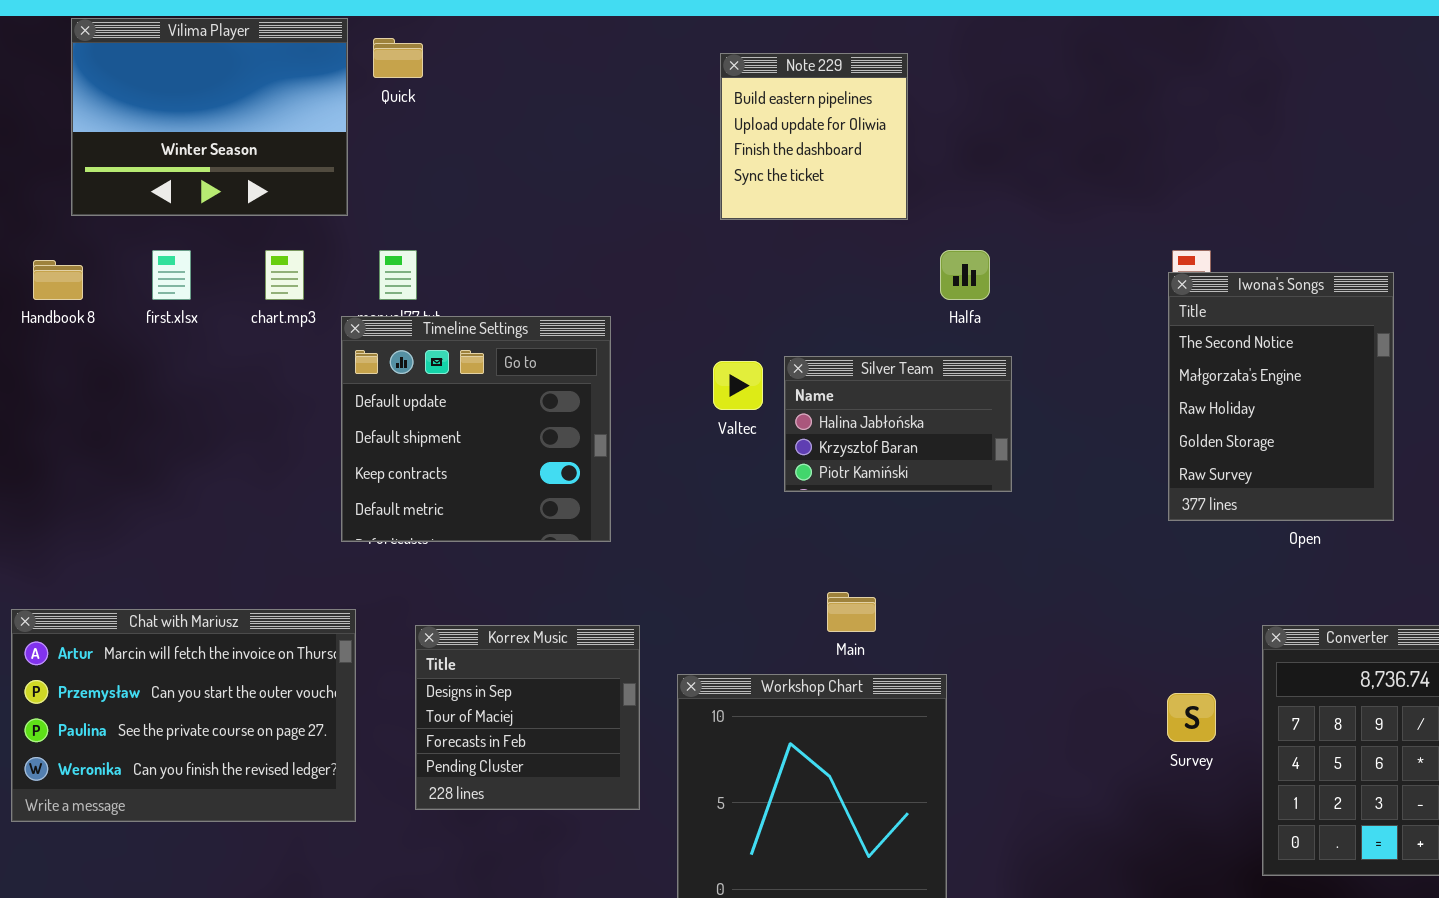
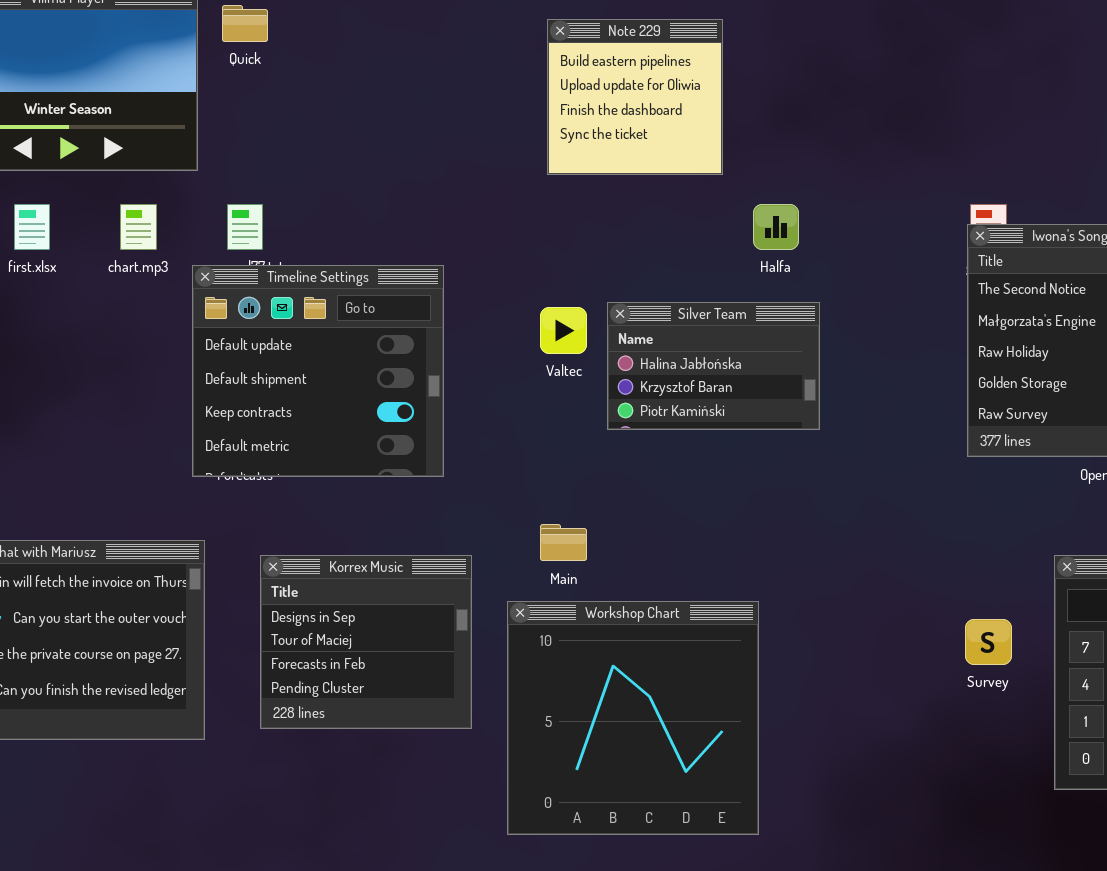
Main: [827,592,876,632] -> [540,524,587,561], moved

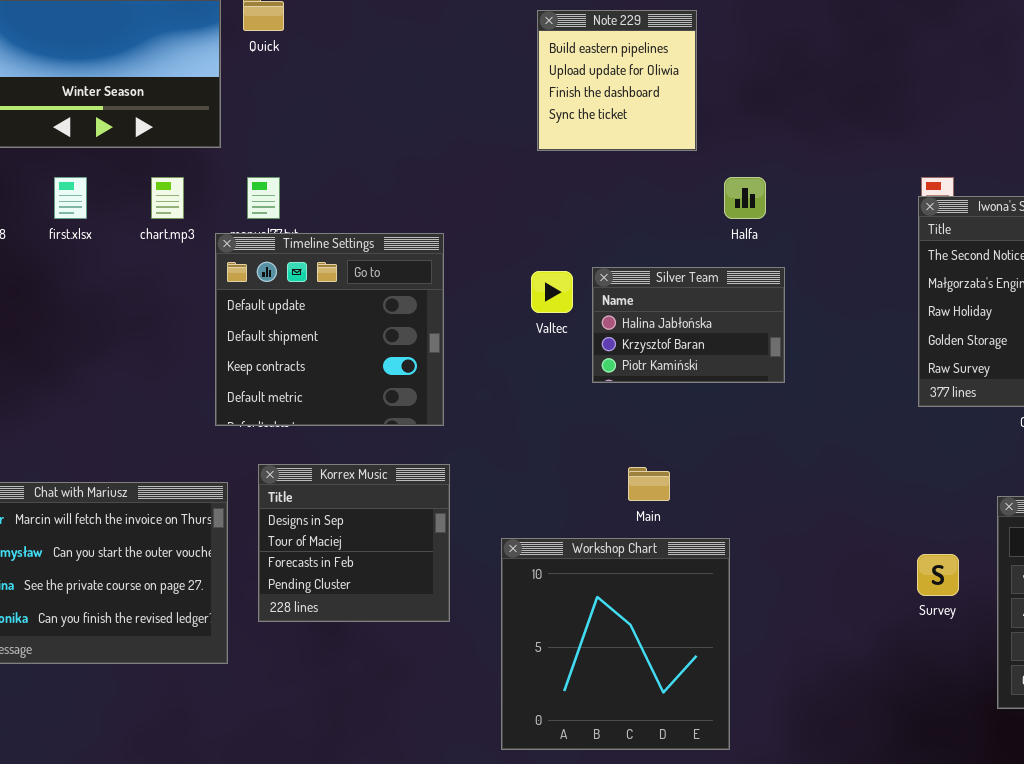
Main: [540,524,587,561] -> [628,467,670,501], moved
Korrex Music: [260,555,472,729] -> [258,464,450,622], moved

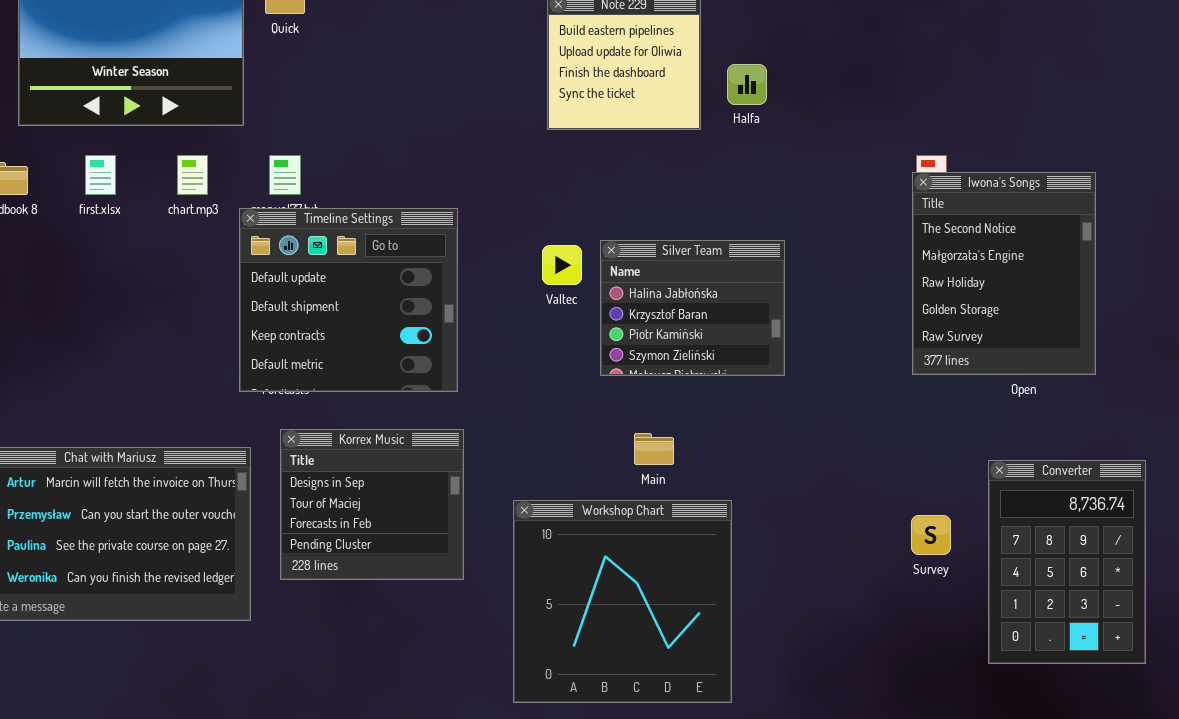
Halfa: [724,177,766,219] -> [727,64,767,105], moved
Silver Team: [592,267,785,383] -> [600,240,785,376], resized

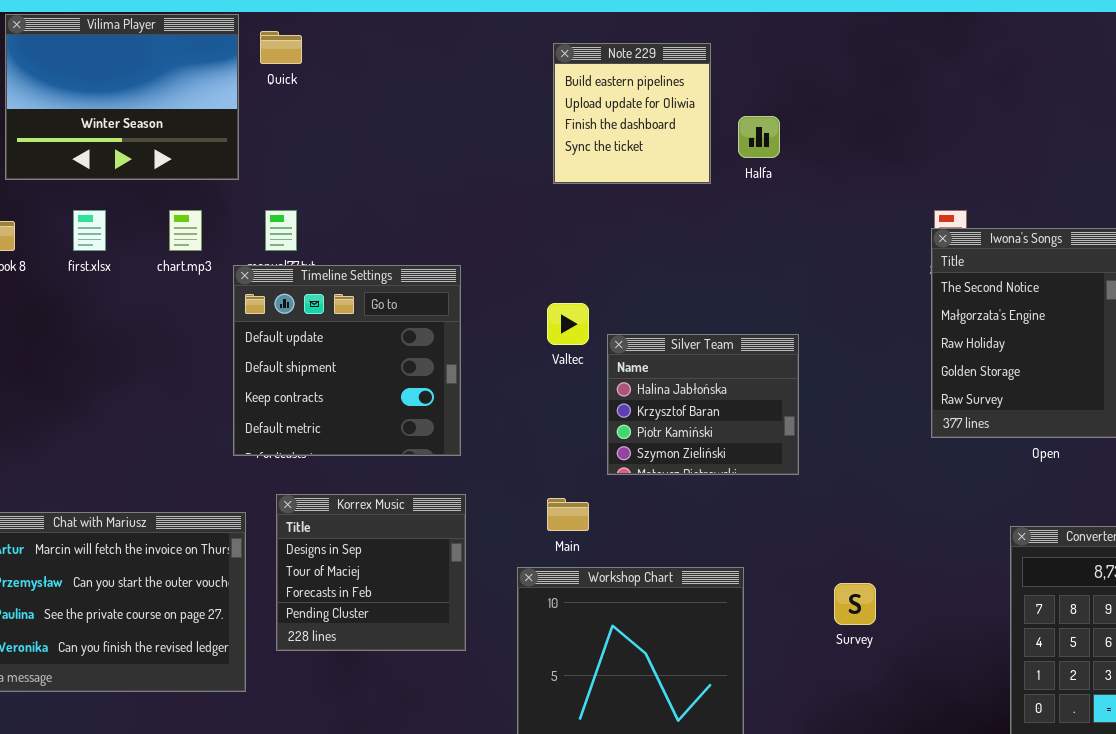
Silver Team: [600,240,785,376] -> [607,334,799,475], moved
Main: [634,433,674,465] -> [547,498,589,531], moved
Survey: [911,515,951,555] -> [834,583,876,625], moved

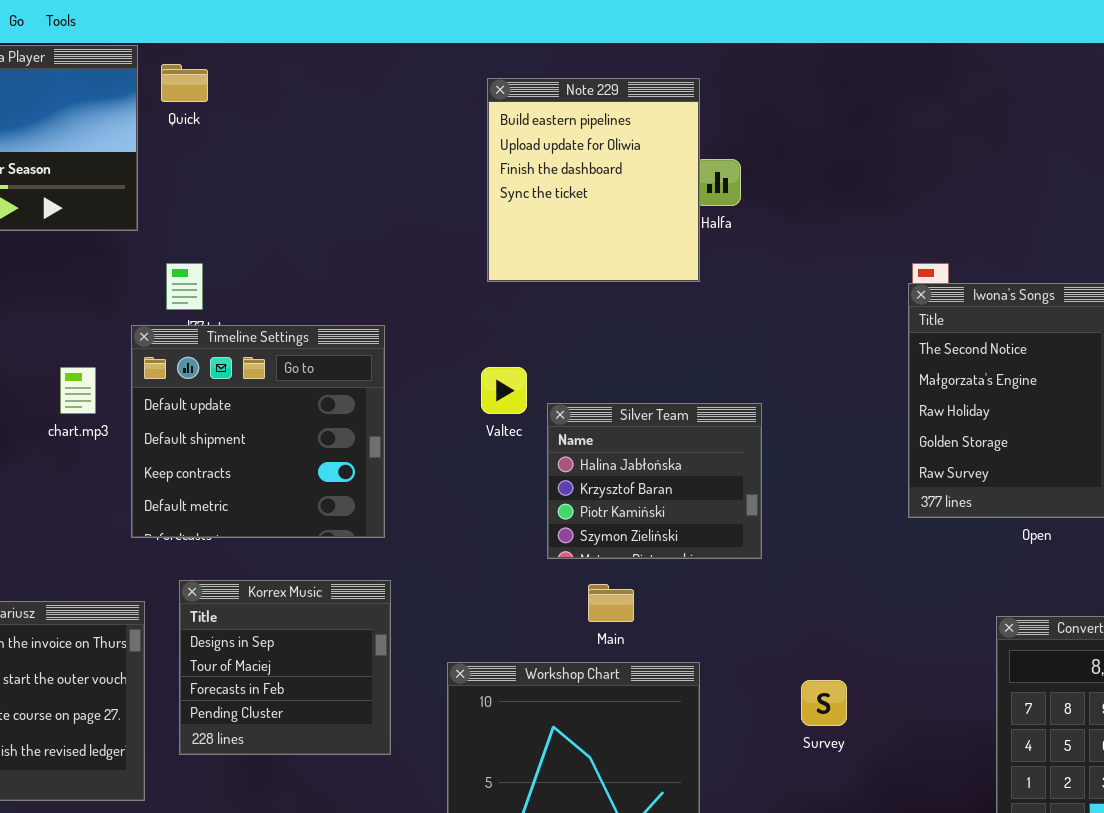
Note 229: [553,43,711,184] -> [487,78,700,282], resized
chart.mp3: [169,210,202,251] -> [60,367,96,414], moved
Main: [547,498,589,531] -> [588,584,634,622], moved

